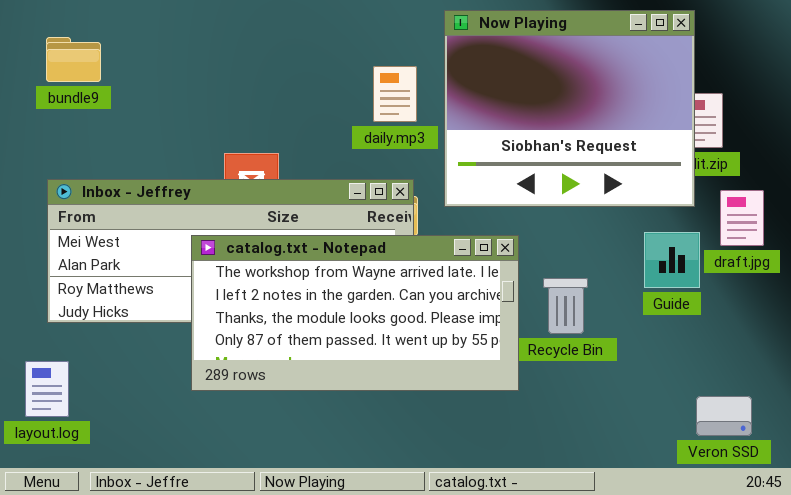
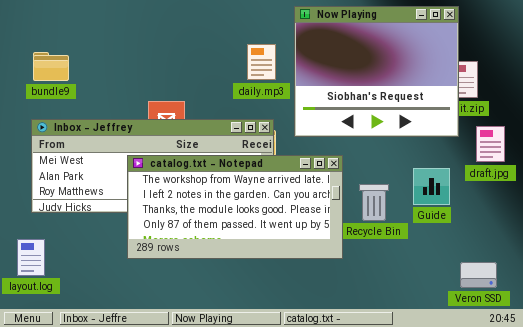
bundle9: [46,37,101,82] -> [33,52,69,81], moved
Guide: [644,232,700,288] -> [413,168,450,205], moved

